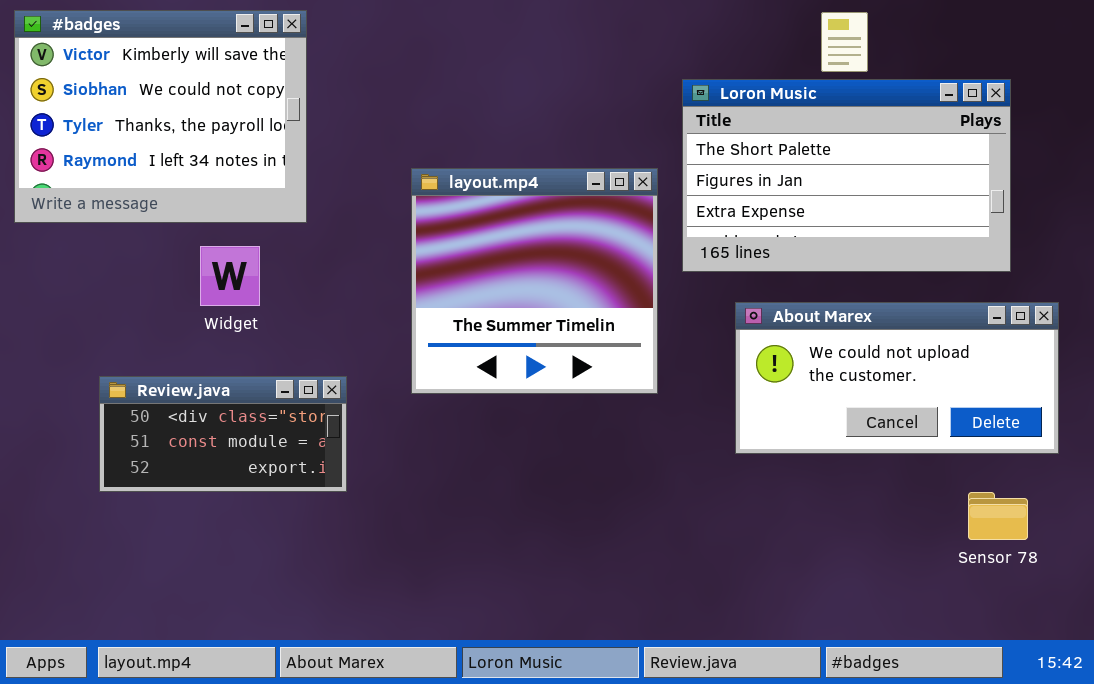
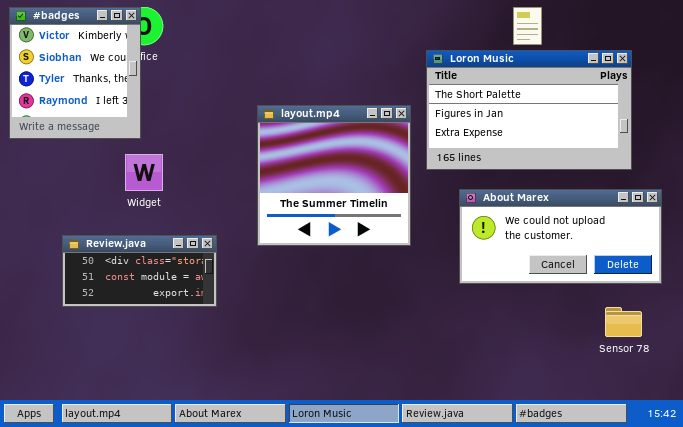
#badges: [14,10,307,223] -> [9,7,141,139], resized

